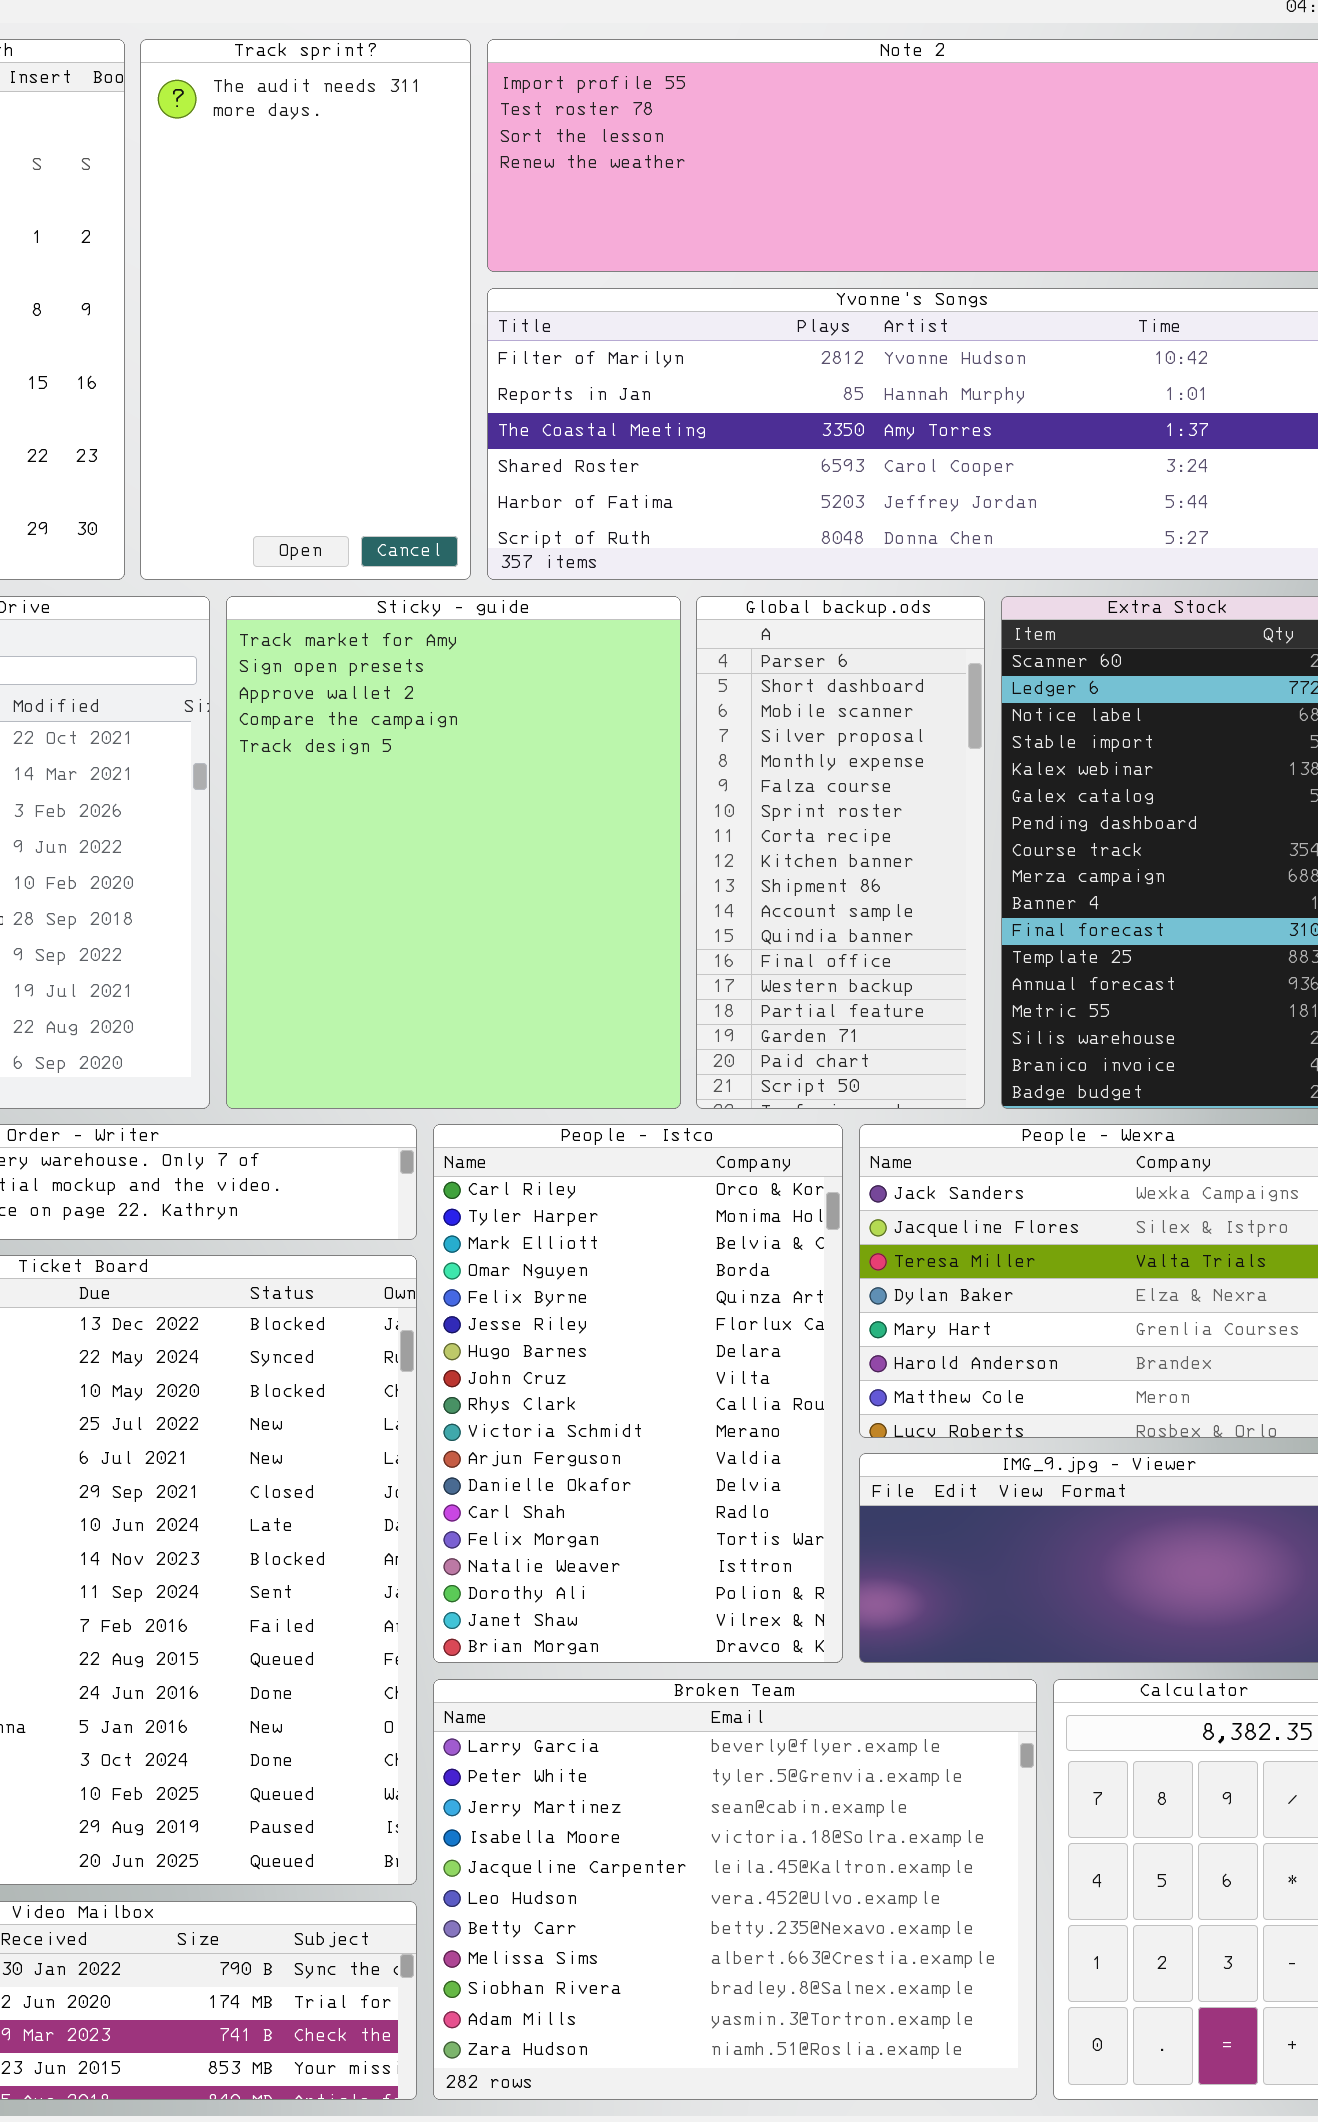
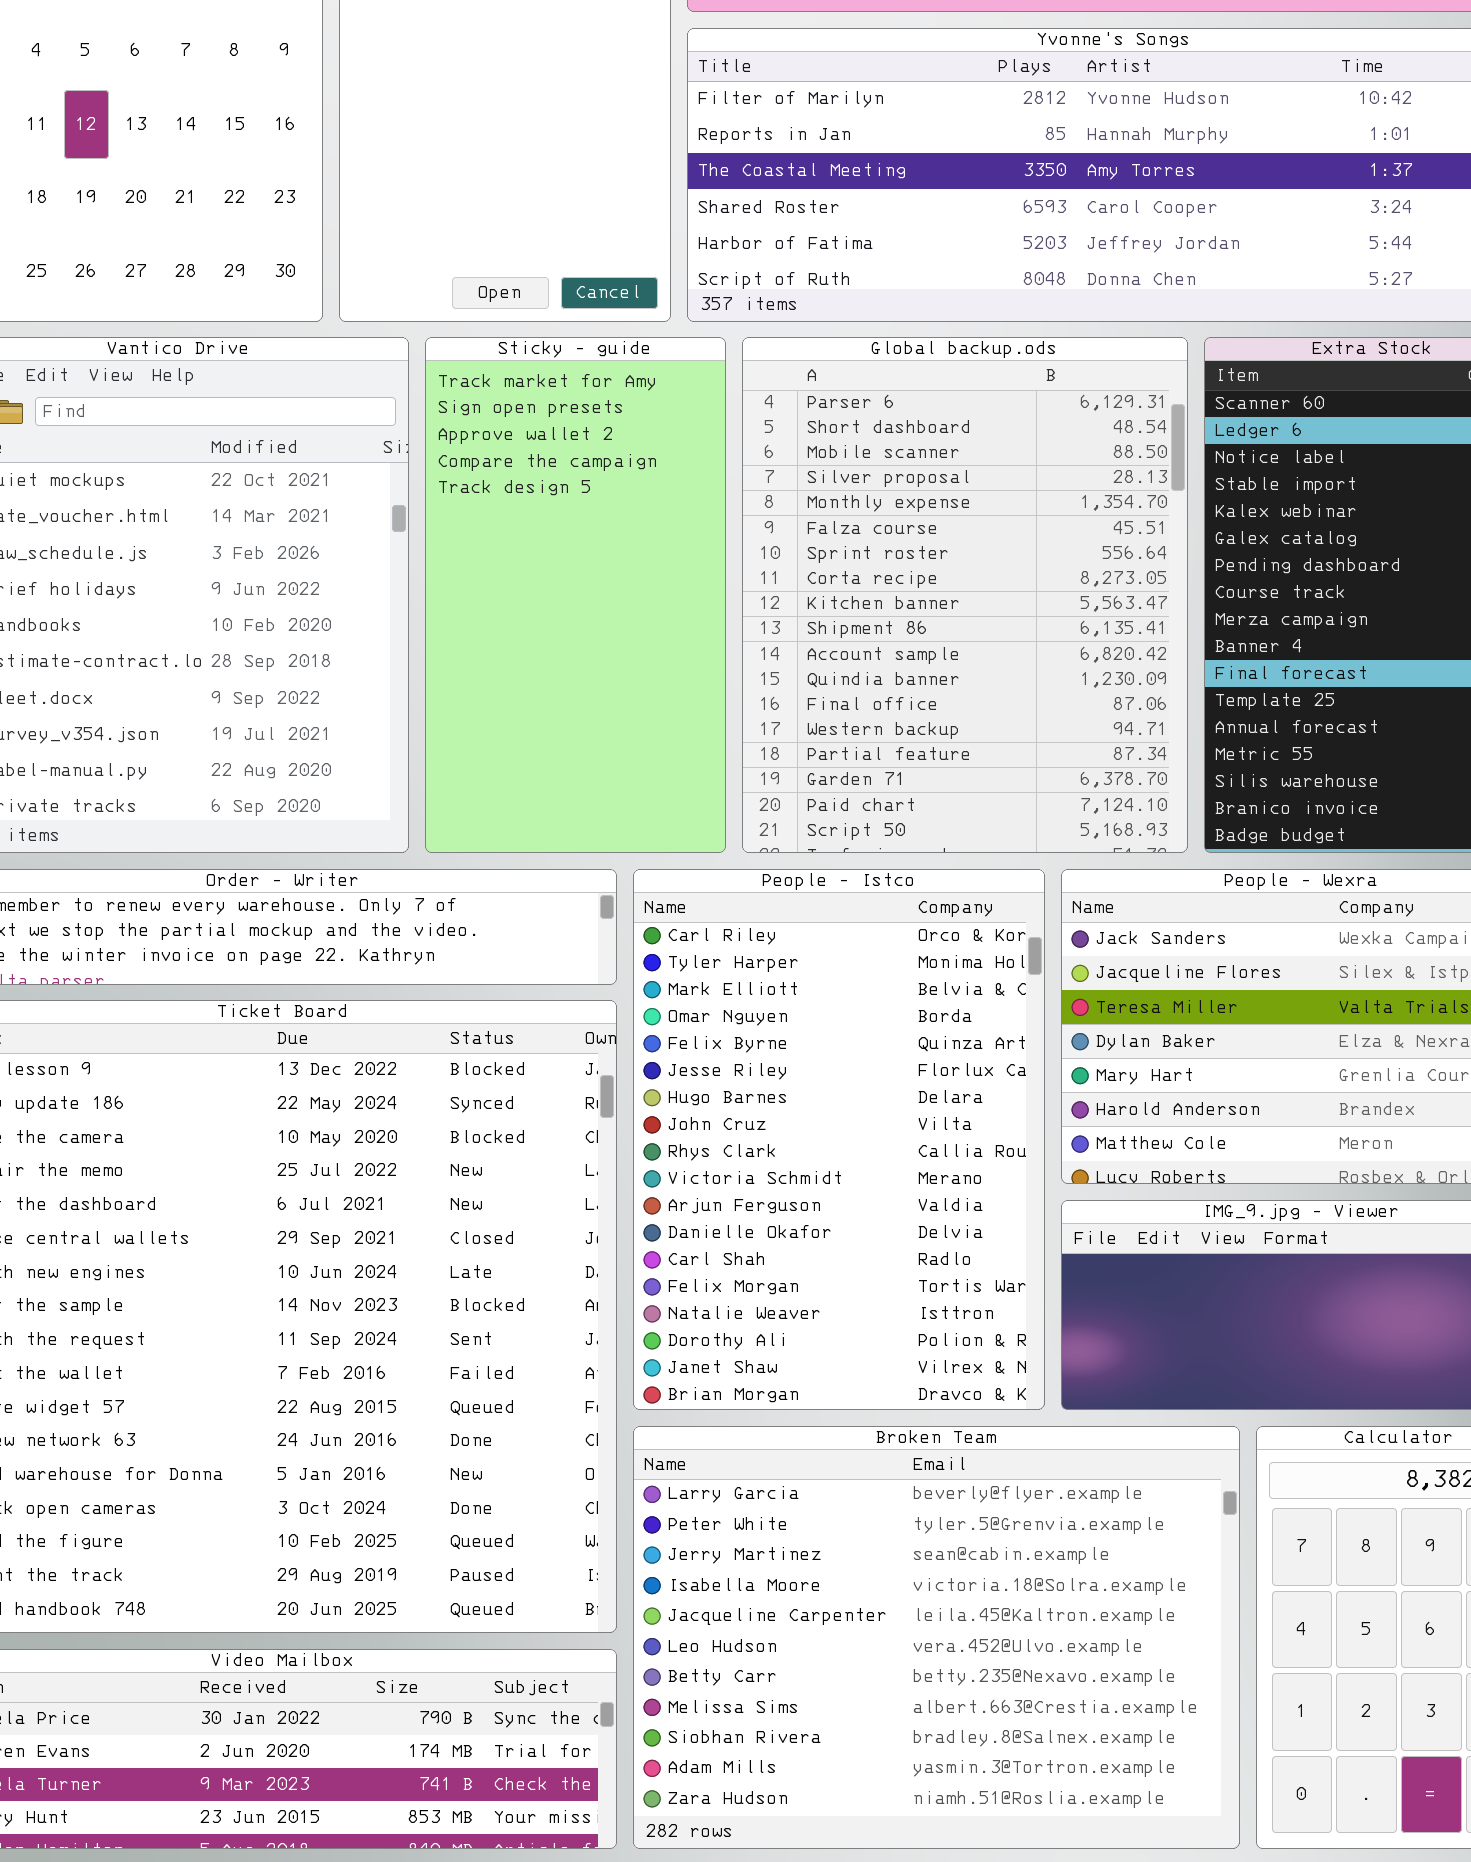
Sticky - guide: [226,596,681,1109] -> [425,337,726,853], resized
Global backup.ods: [696,596,985,1109] -> [742,337,1188,853], resized

